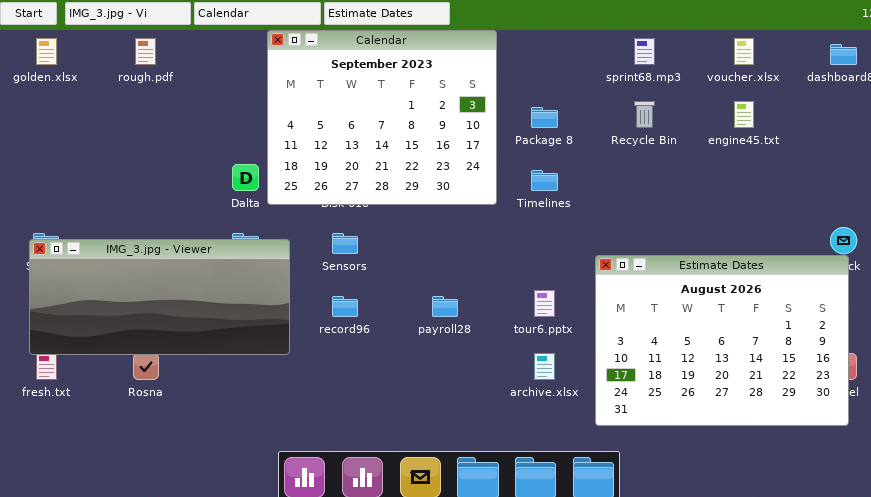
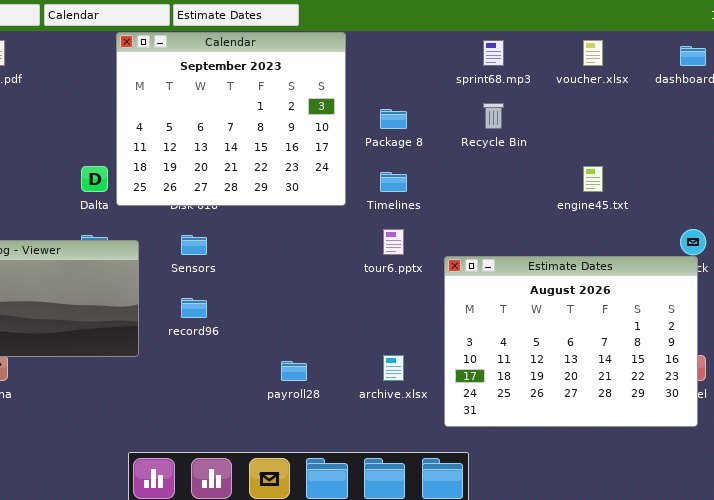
engine45.txt: [734,101,754,128] -> [583,166,603,192], moved
tour6.pptx: [534,290,555,317] -> [383,229,404,255], moved
payroll28: [432,296,458,317] -> [281,361,307,381], moved

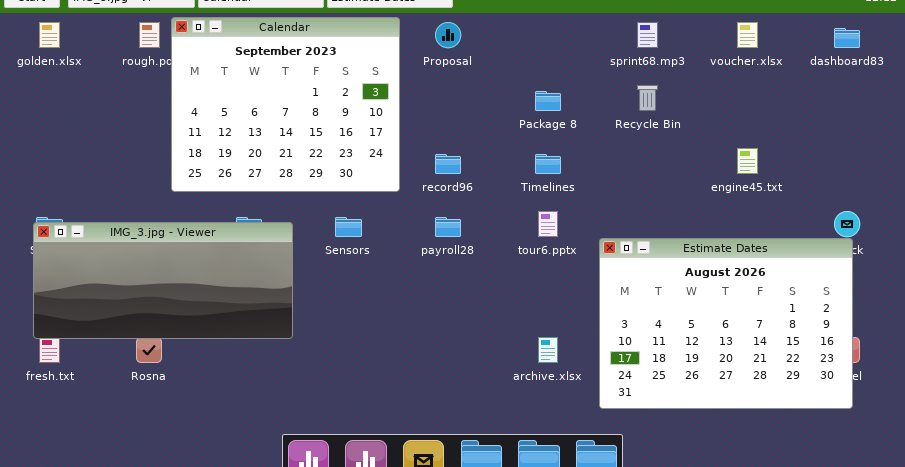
Calendar: [116,32,346,206] -> [171,17,400,192], moved
record96: [181,298,207,318] -> [435,154,461,174], moved
payroll28: [281,361,307,381] -> [435,217,461,237], moved

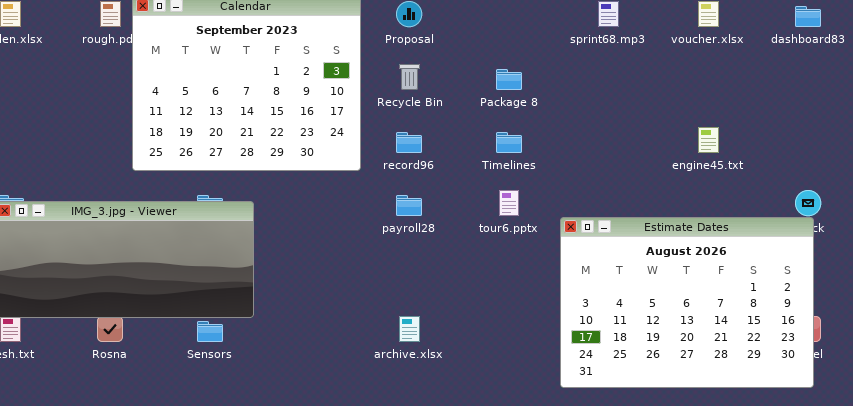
Recycle Bin: [637,85,658,111] -> [399,64,420,90], moved
Sensors: [335,217,362,237] -> [197,321,223,342], moved
archive.xlsx: [538,337,558,363] -> [399,316,420,342], moved

